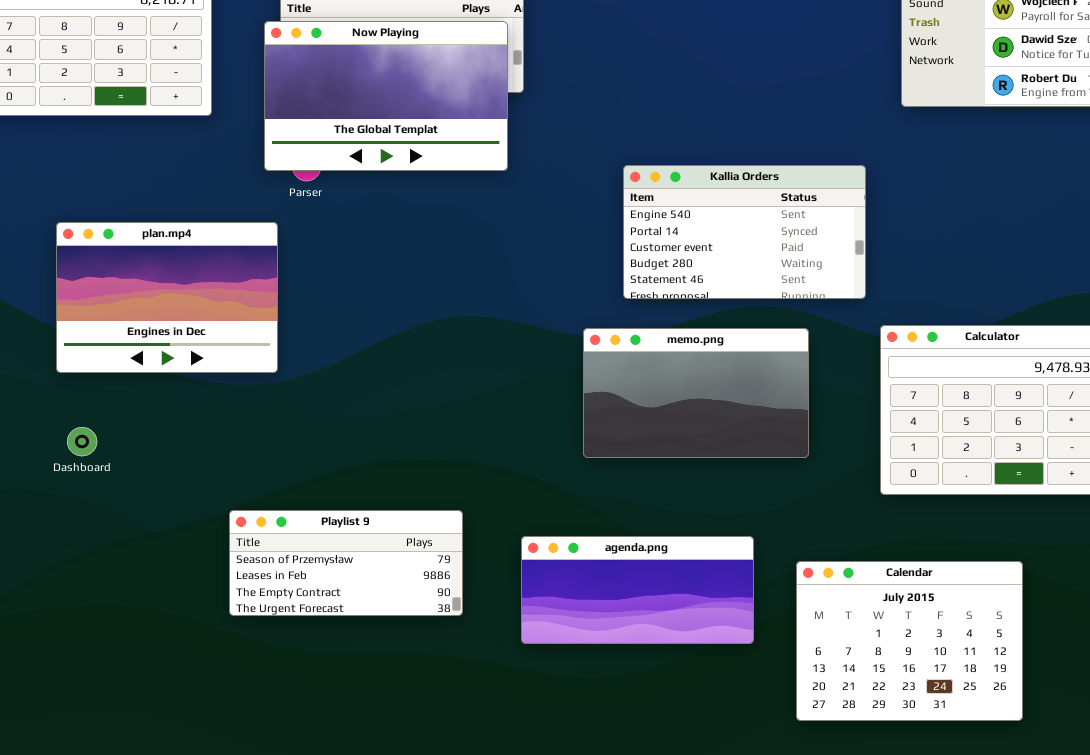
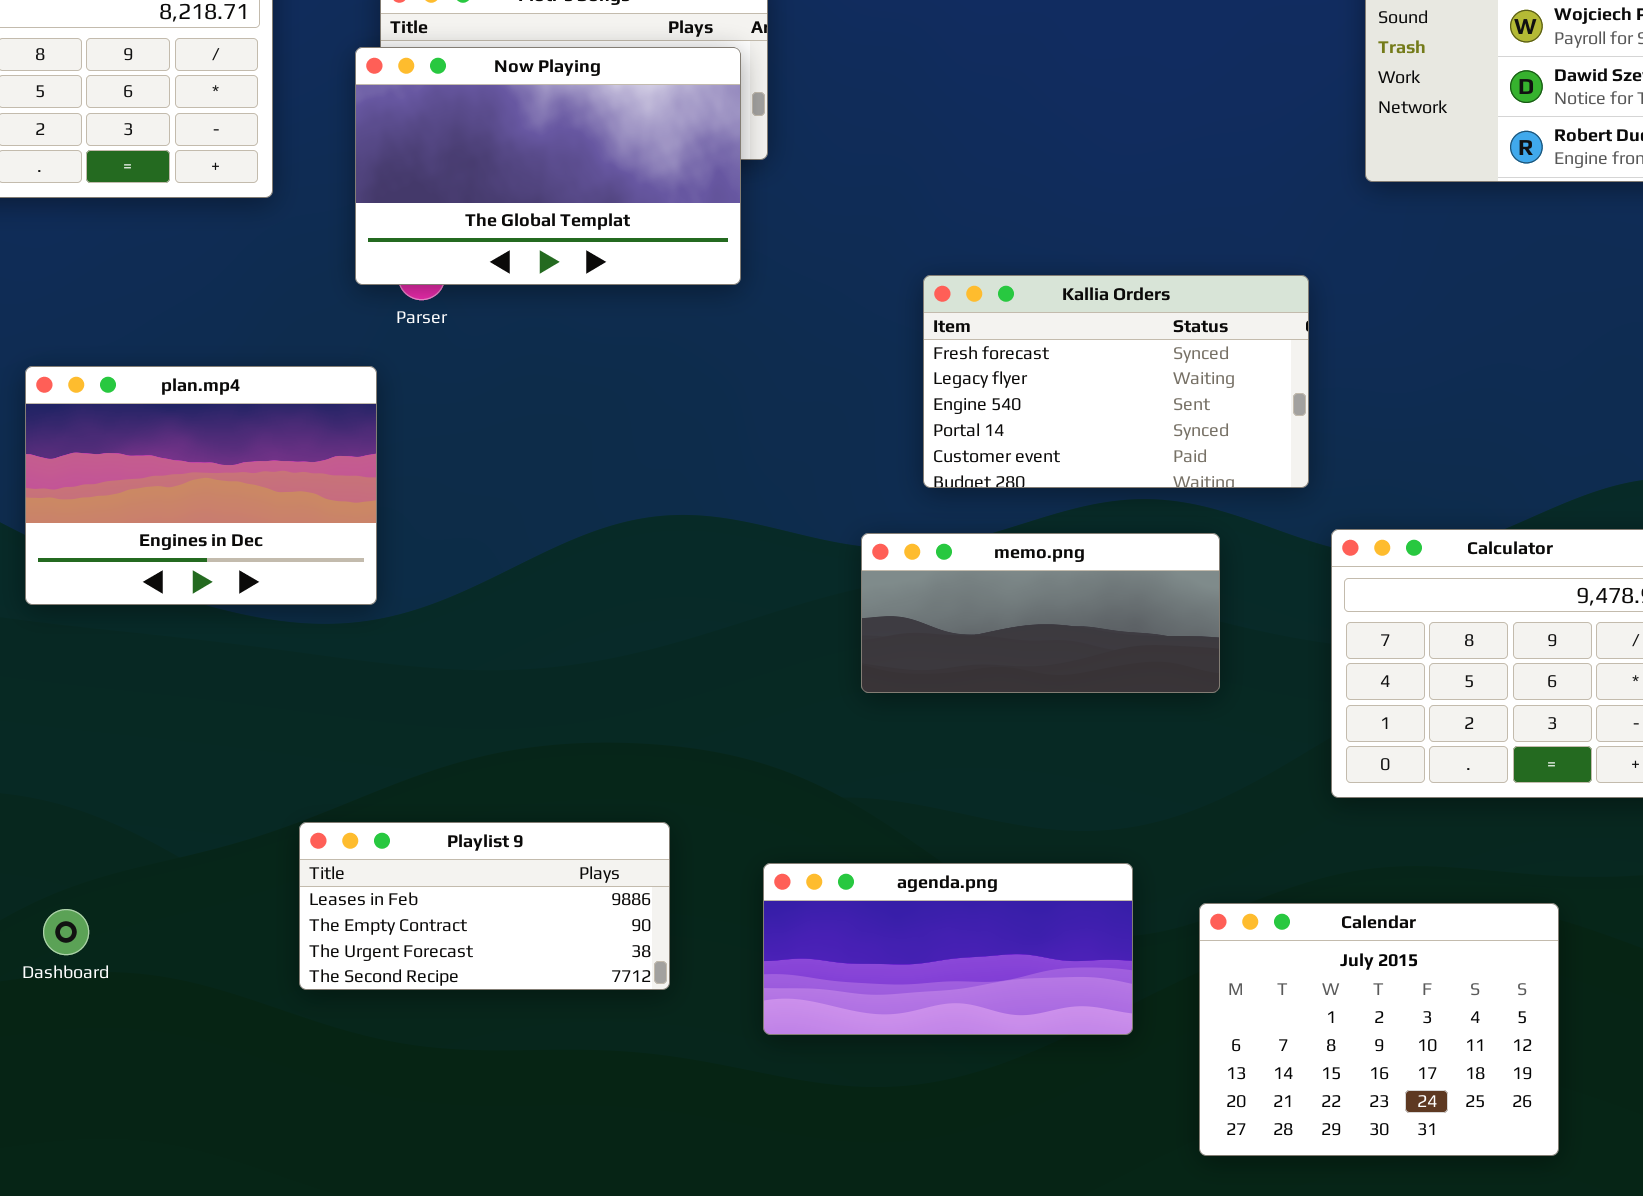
Kallia Orders: [623,165,866,299] -> [923,275,1309,488], scrolled up 2 rows
memo.png: [583,328,809,458] -> [861,533,1220,693], resized
Dashboard: [67,427,97,456] -> [43,909,89,955], moved
Playlist 9: [229,510,463,616] -> [299,822,670,990], scrolled down 1 row

